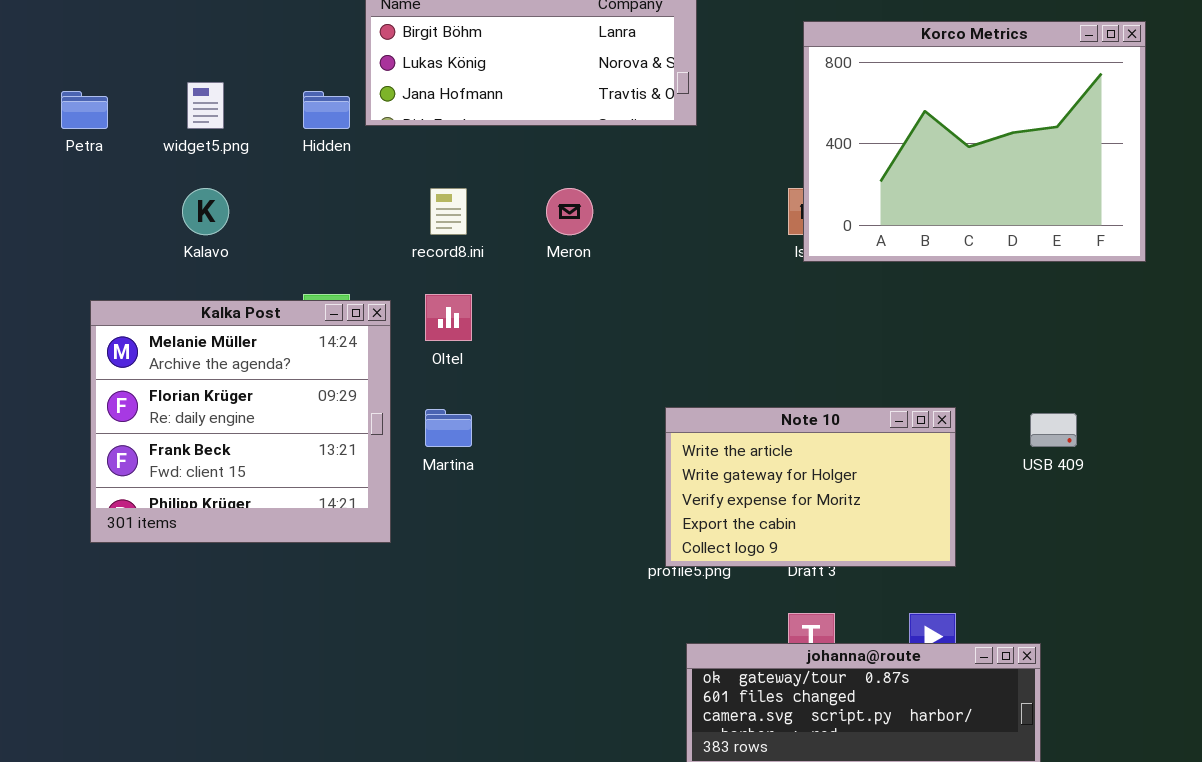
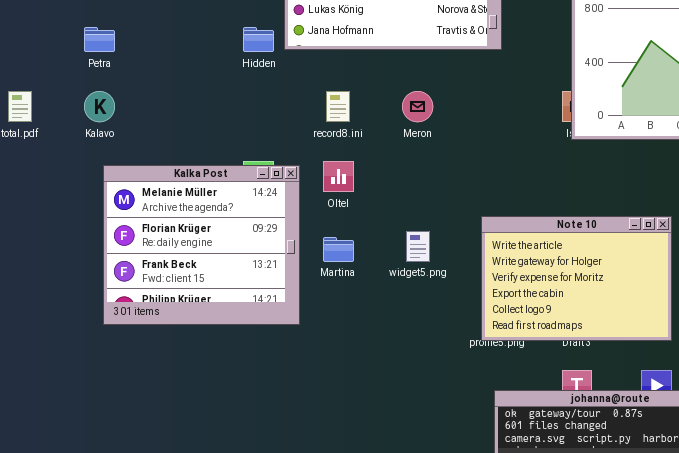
widget5.png: [187,82,224,129] -> [406,231,430,262], moved
Kalavo: [182,188,229,235] -> [84,91,115,122], moved
Note 10: [665,407,956,567] -> [481,216,672,341], resized

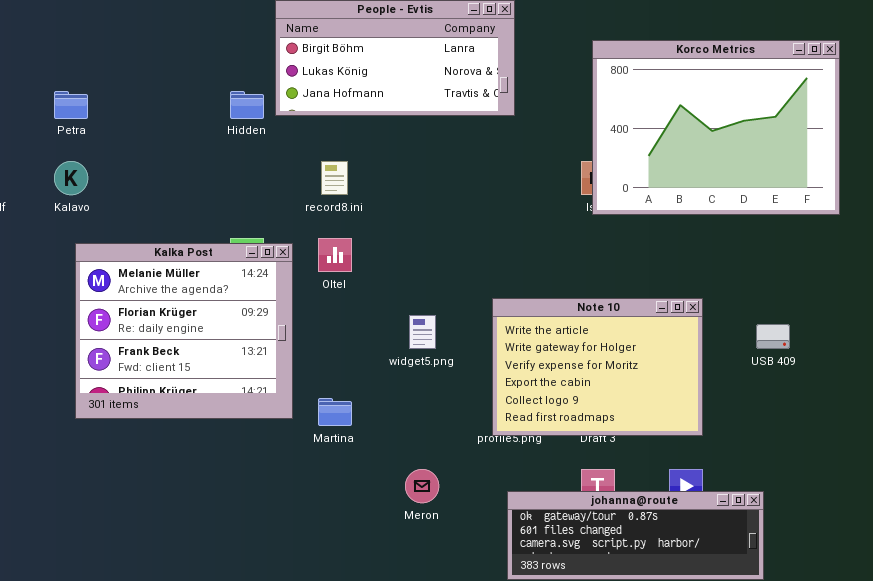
Meron: [402,91,433,122] -> [405,469,439,503], moved
Martina: [323,237,354,262] -> [318,398,352,426], moved

